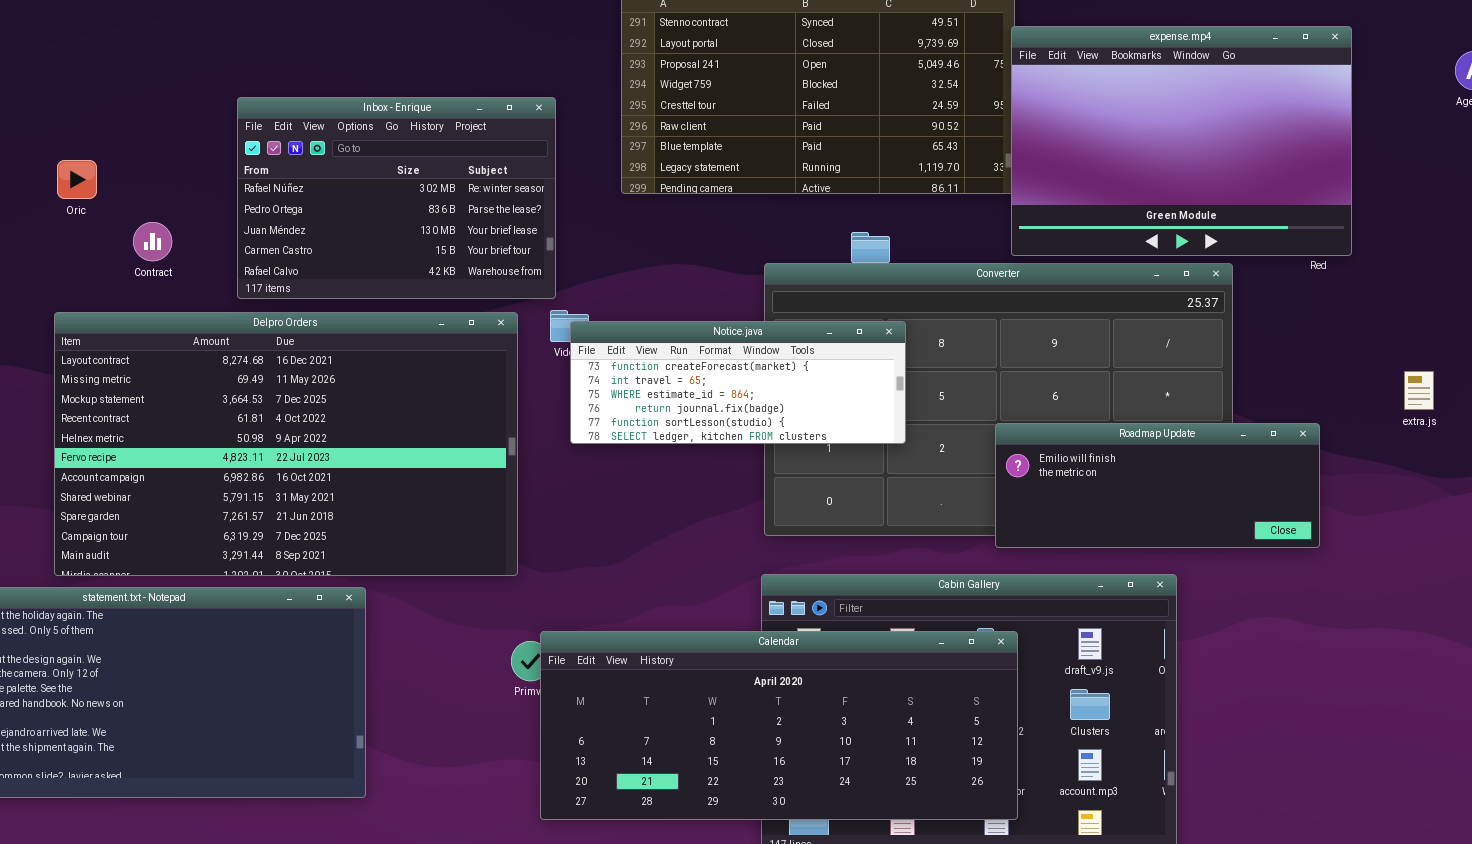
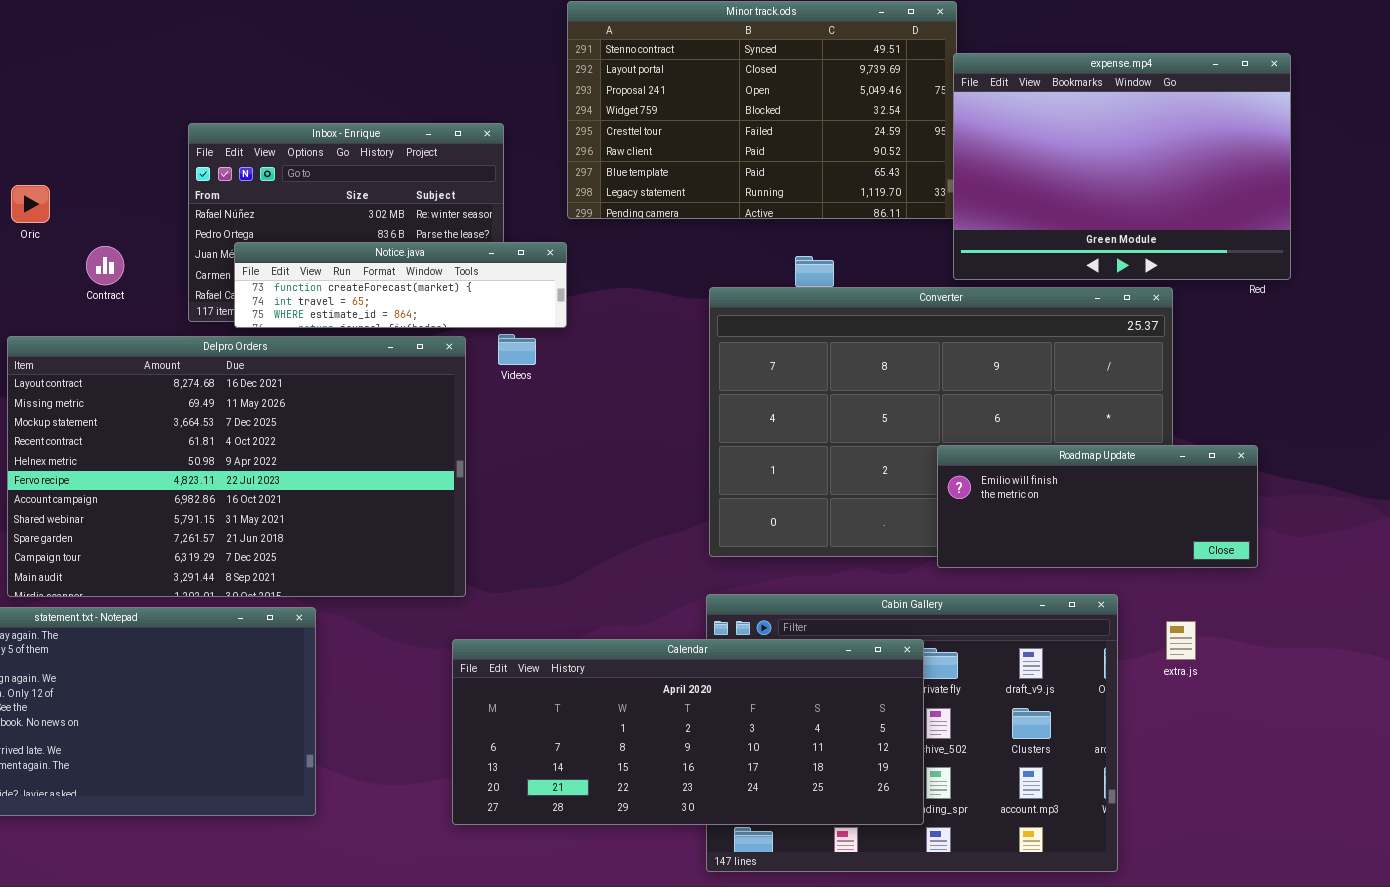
Notice.java: [570,321,906,444] -> [234,242,567,328], moved, resized
extra.js: [1404,371,1434,410] -> [1166,621,1196,660], moved
Calendar: [540,631,1018,820] -> [452,639,924,825], moved

